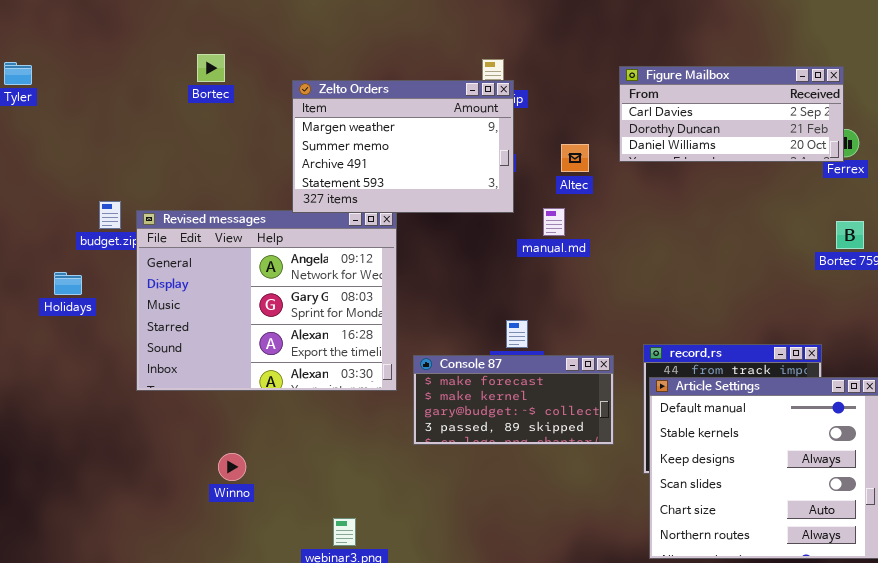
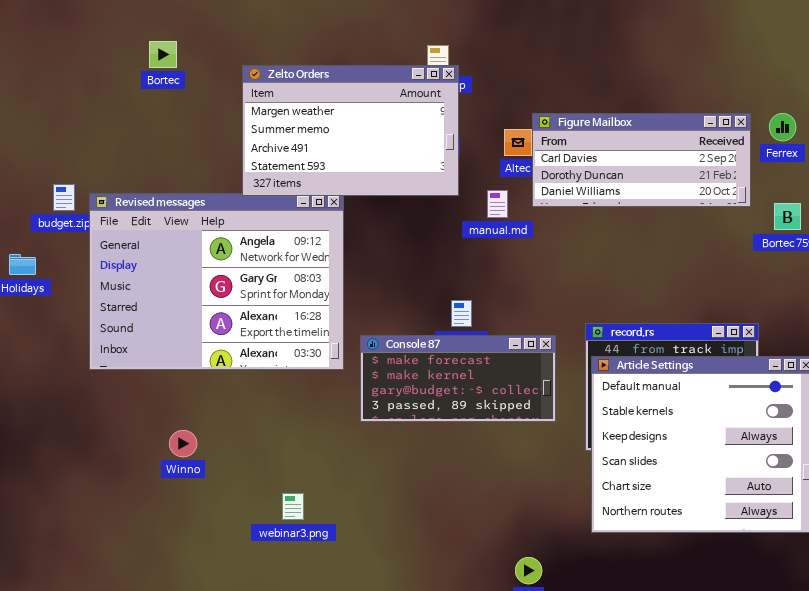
Figure Mailbox: [619,66,844,162] -> [532,113,751,207], moved

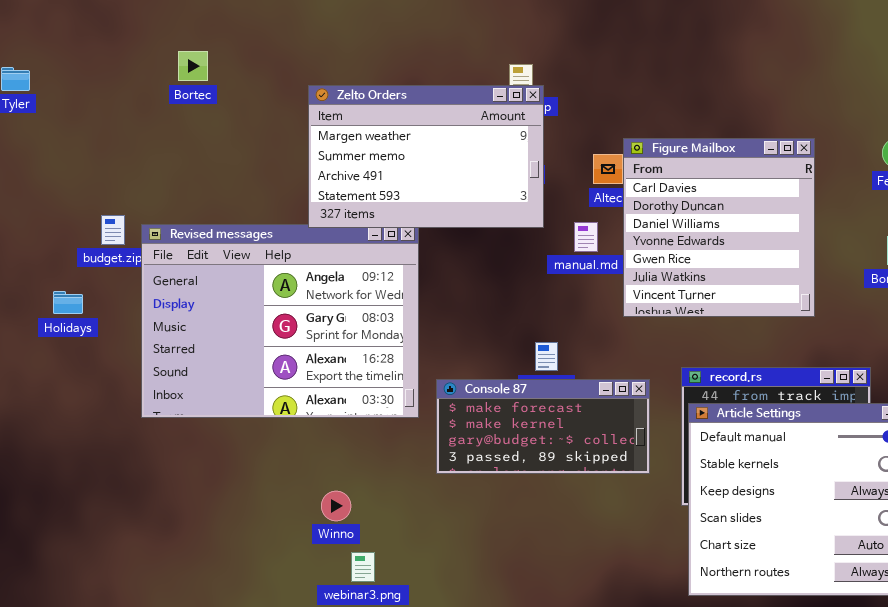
Bortec: [149,41,177,68] -> [178,51,208,81], moved
Figure Mailbox: [532,113,751,207] -> [623,138,815,317], resized
Winno: [169,430,197,457] -> [321,491,351,521], moved

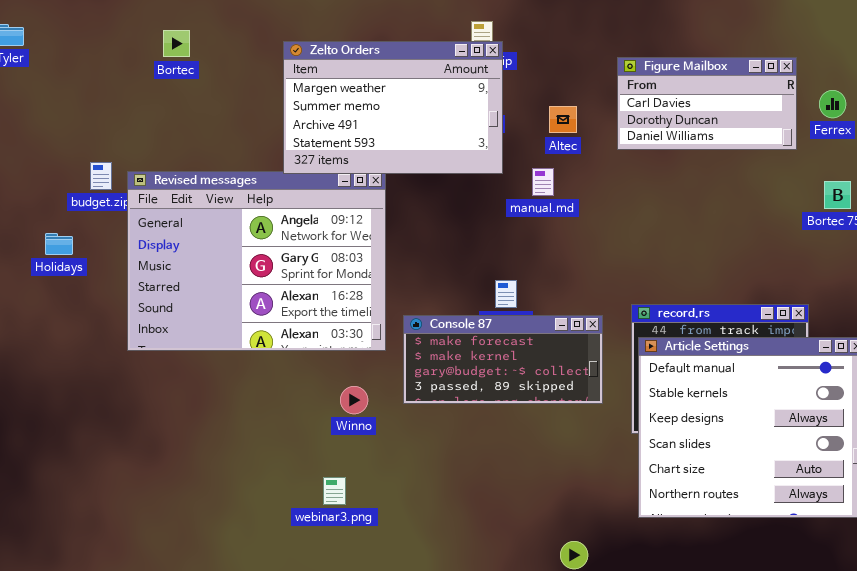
Bortec: [178,51,208,81] -> [163,30,190,57], moved
Figure Mailbox: [623,138,815,317] -> [617,57,797,150], moved, resized
Winno: [321,491,351,521] -> [340,386,368,414], moved

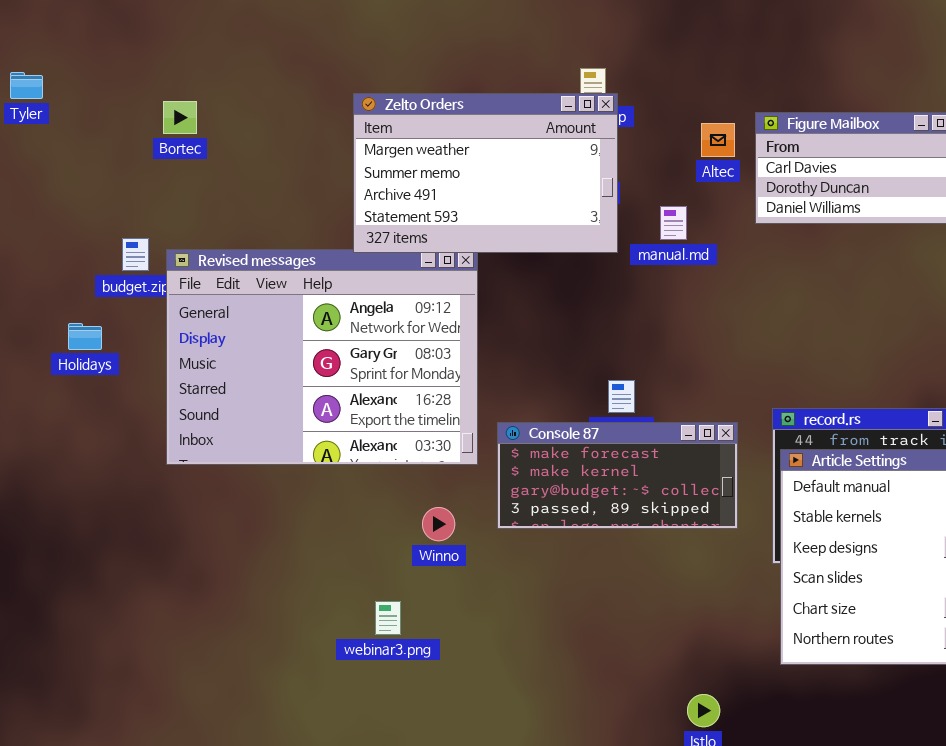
Bortec: [163,30,190,57] -> [163,101,197,134], moved
Altec: [549,106,577,133] -> [701,123,735,157], moved
manual.md: [532,168,554,196] -> [660,206,687,240], moved
webinar3.png: [323,477,346,505] -> [375,601,401,635], moved

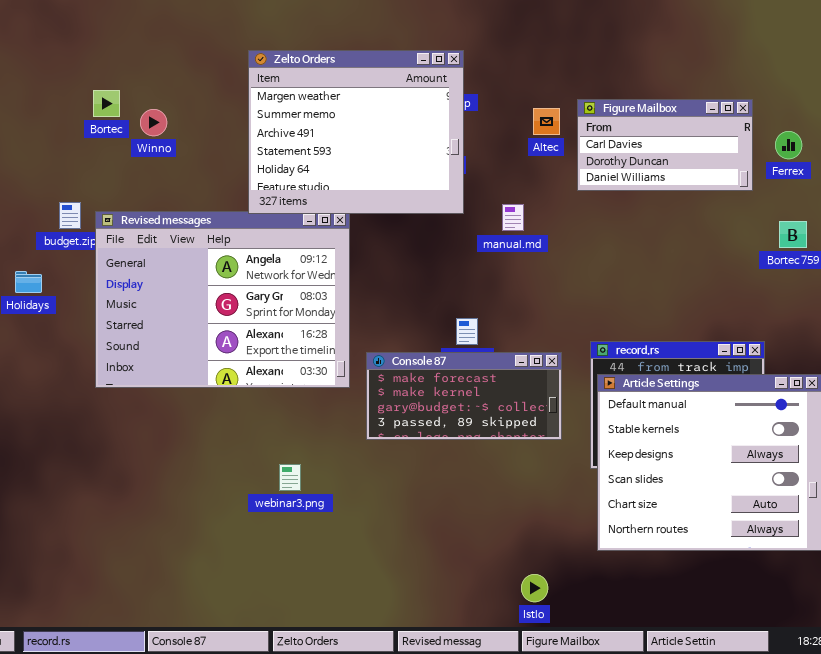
Zelto Orders: [353,93,618,253] -> [248,50,464,214], resized
manual.md: [660,206,687,240] -> [502,204,524,231], moved
Winno: [422,507,455,541] -> [140,109,167,136], moved
webinar3.png: [375,601,401,635] -> [279,464,301,491], moved

